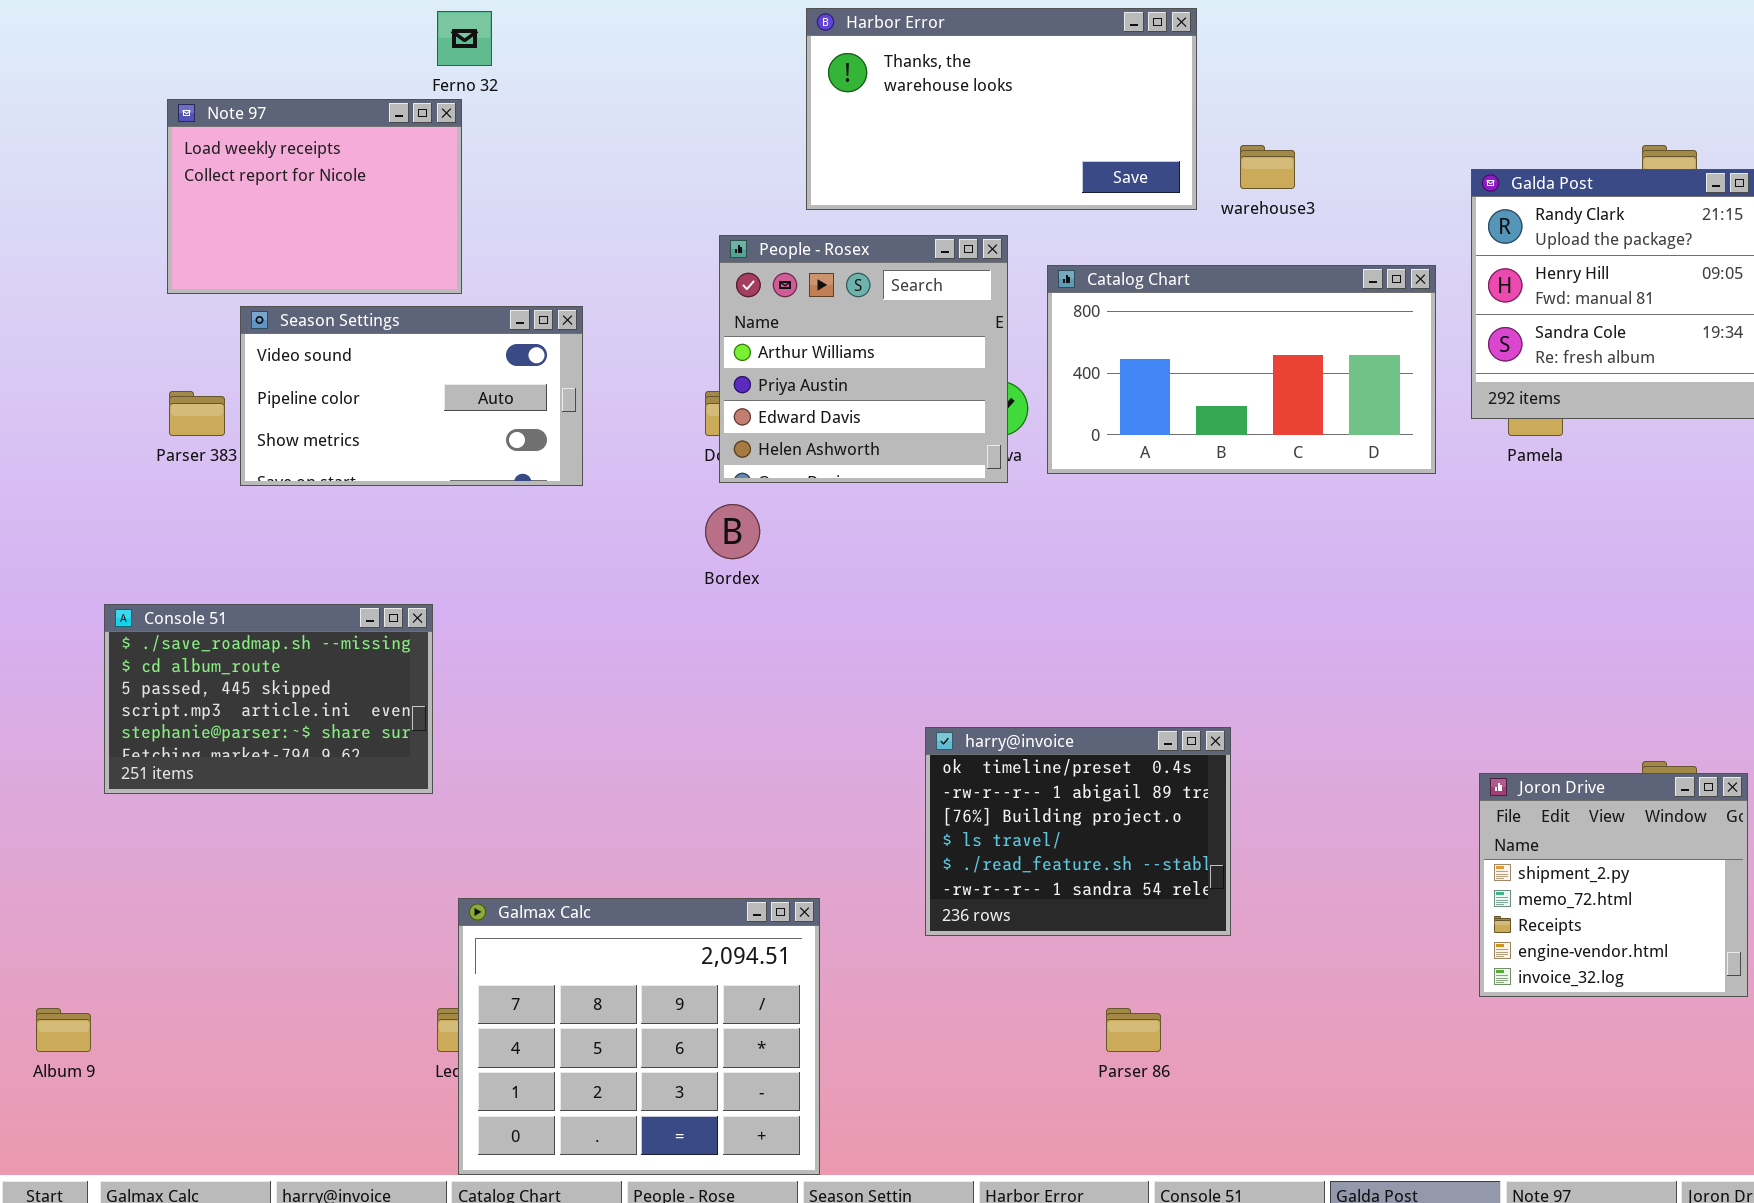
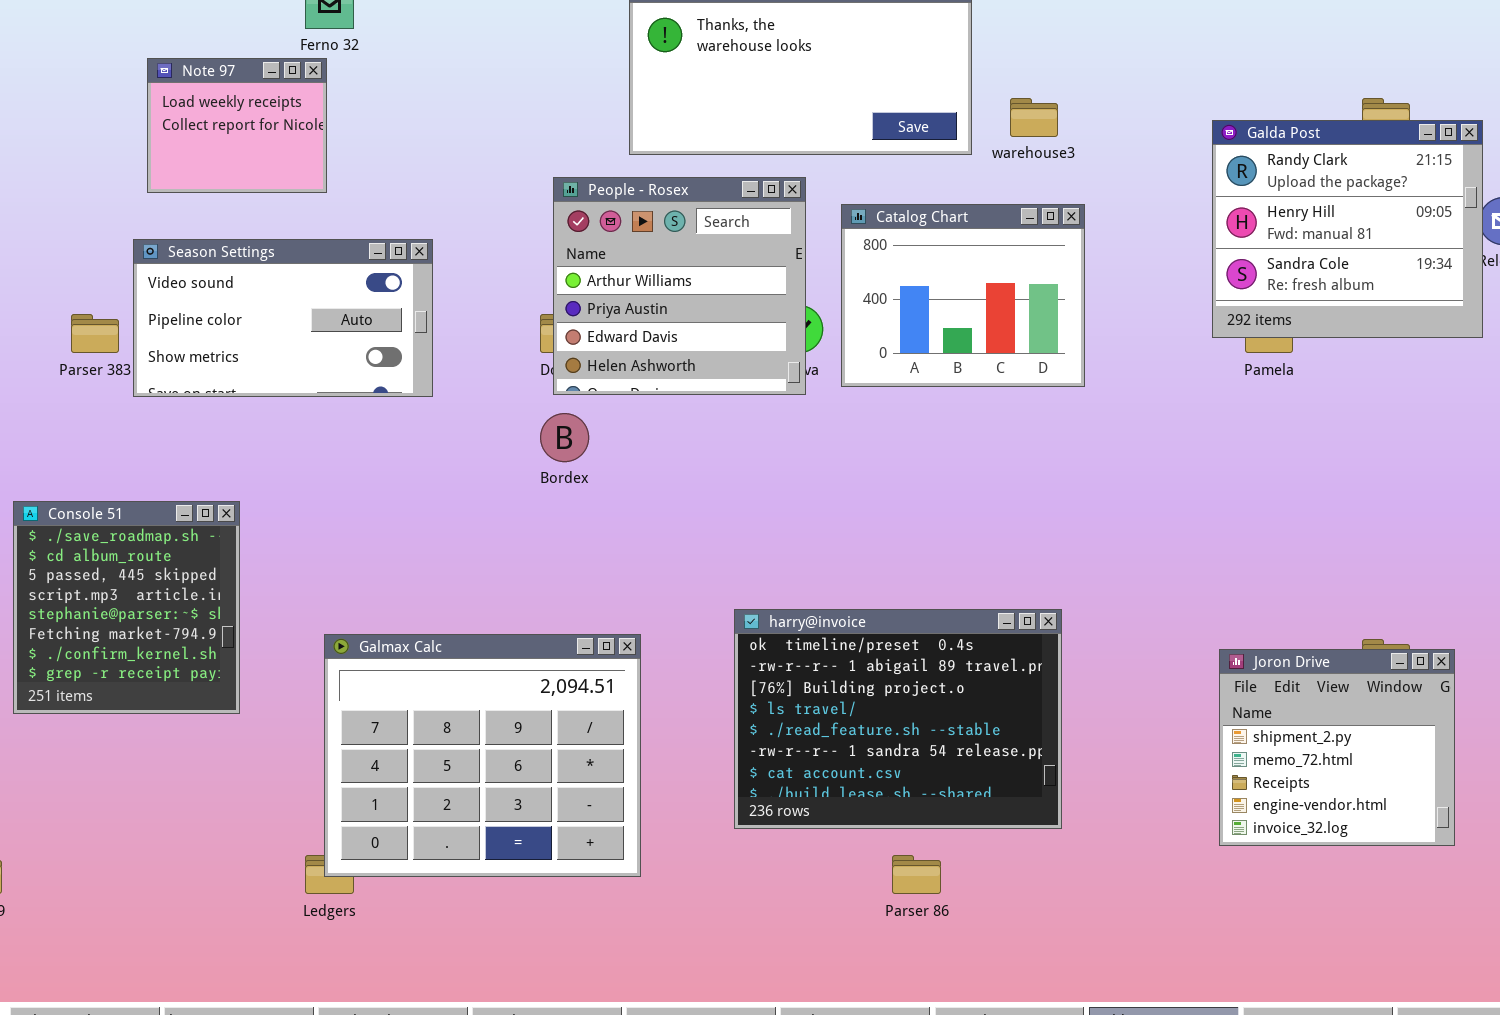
Note 97: [167,99,462,294] -> [147,58,327,193], resized
Catalog Chart: [1047,265,1436,474] -> [841,204,1085,387], resized
Console 51: [104,604,433,794] -> [13,501,240,714], resized
harry@invoice: [925,727,1231,936] -> [734,609,1062,829], resized
Galmax Calc: [458,898,820,1175] -> [324,634,641,877], moved

